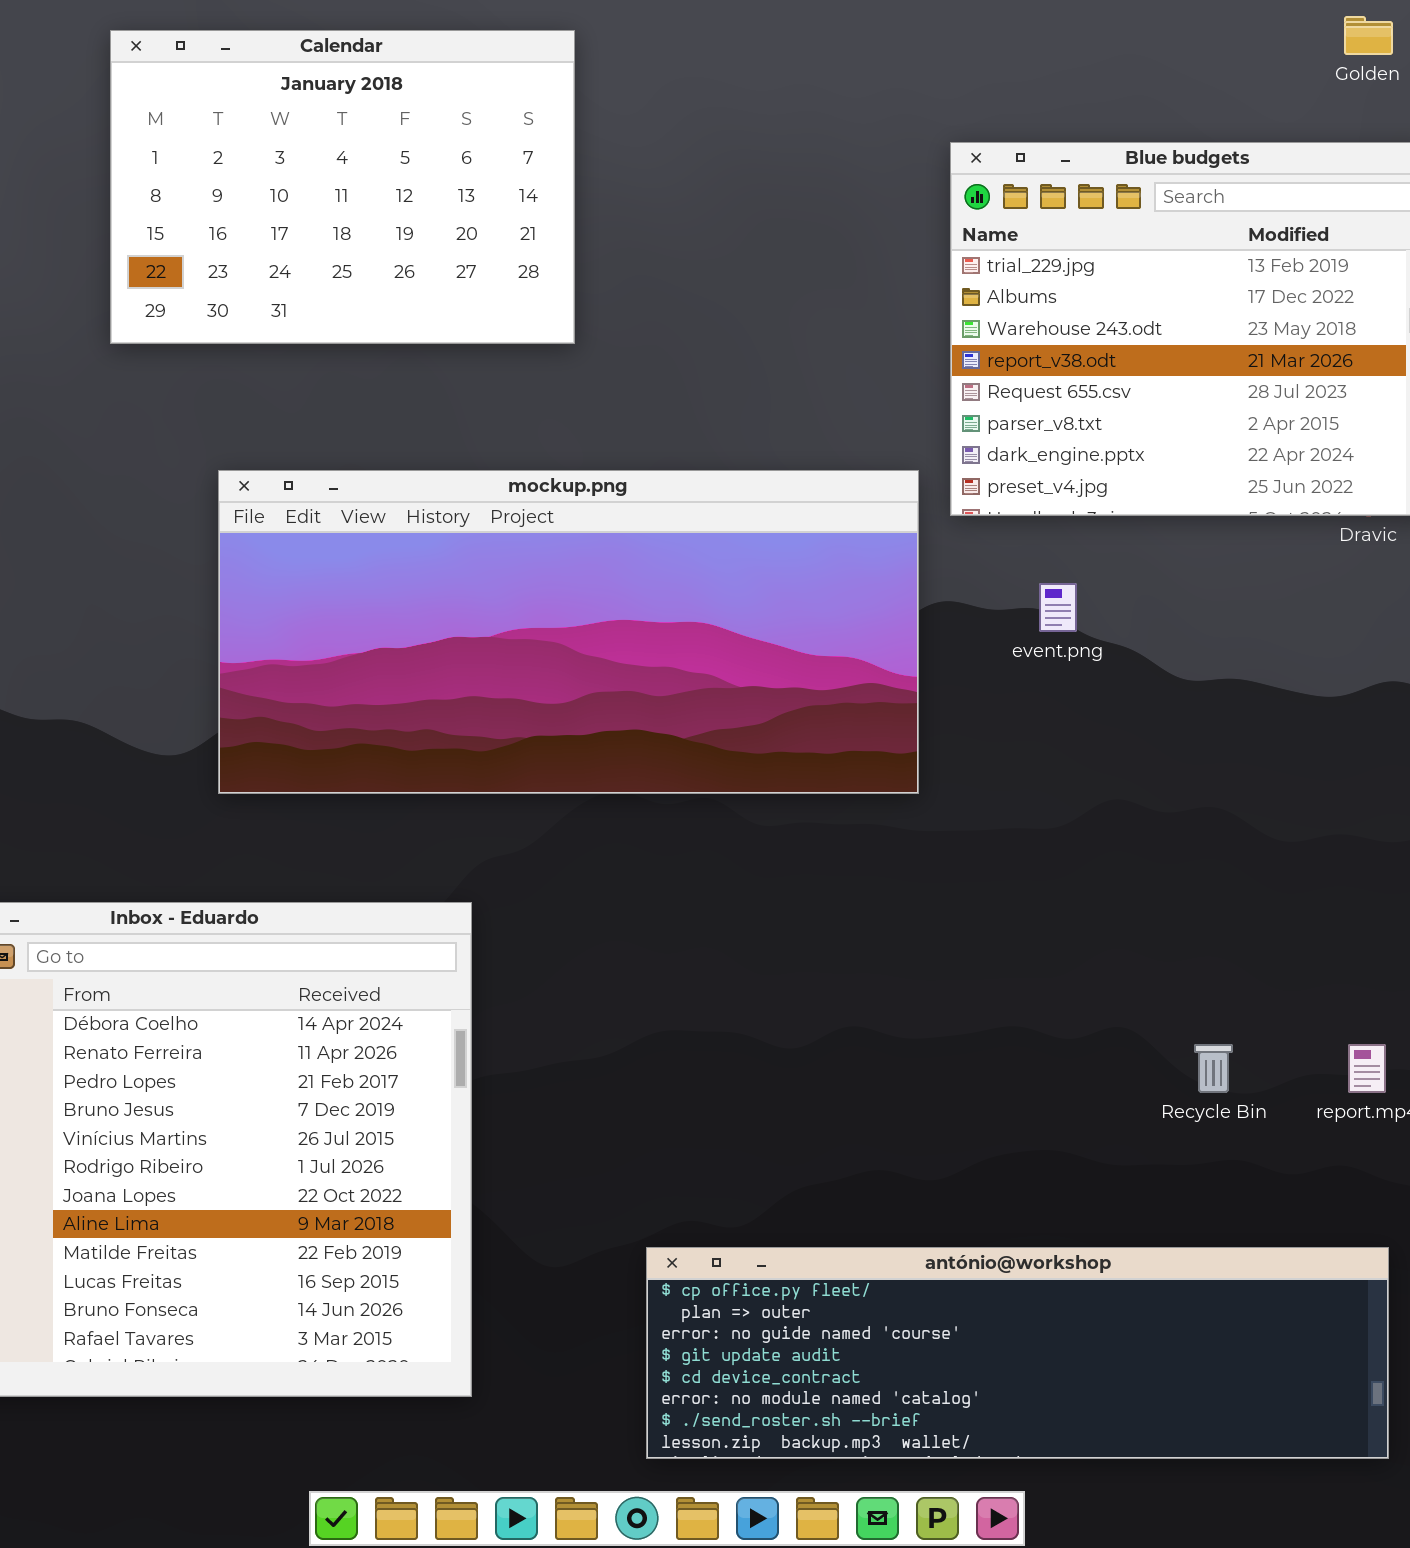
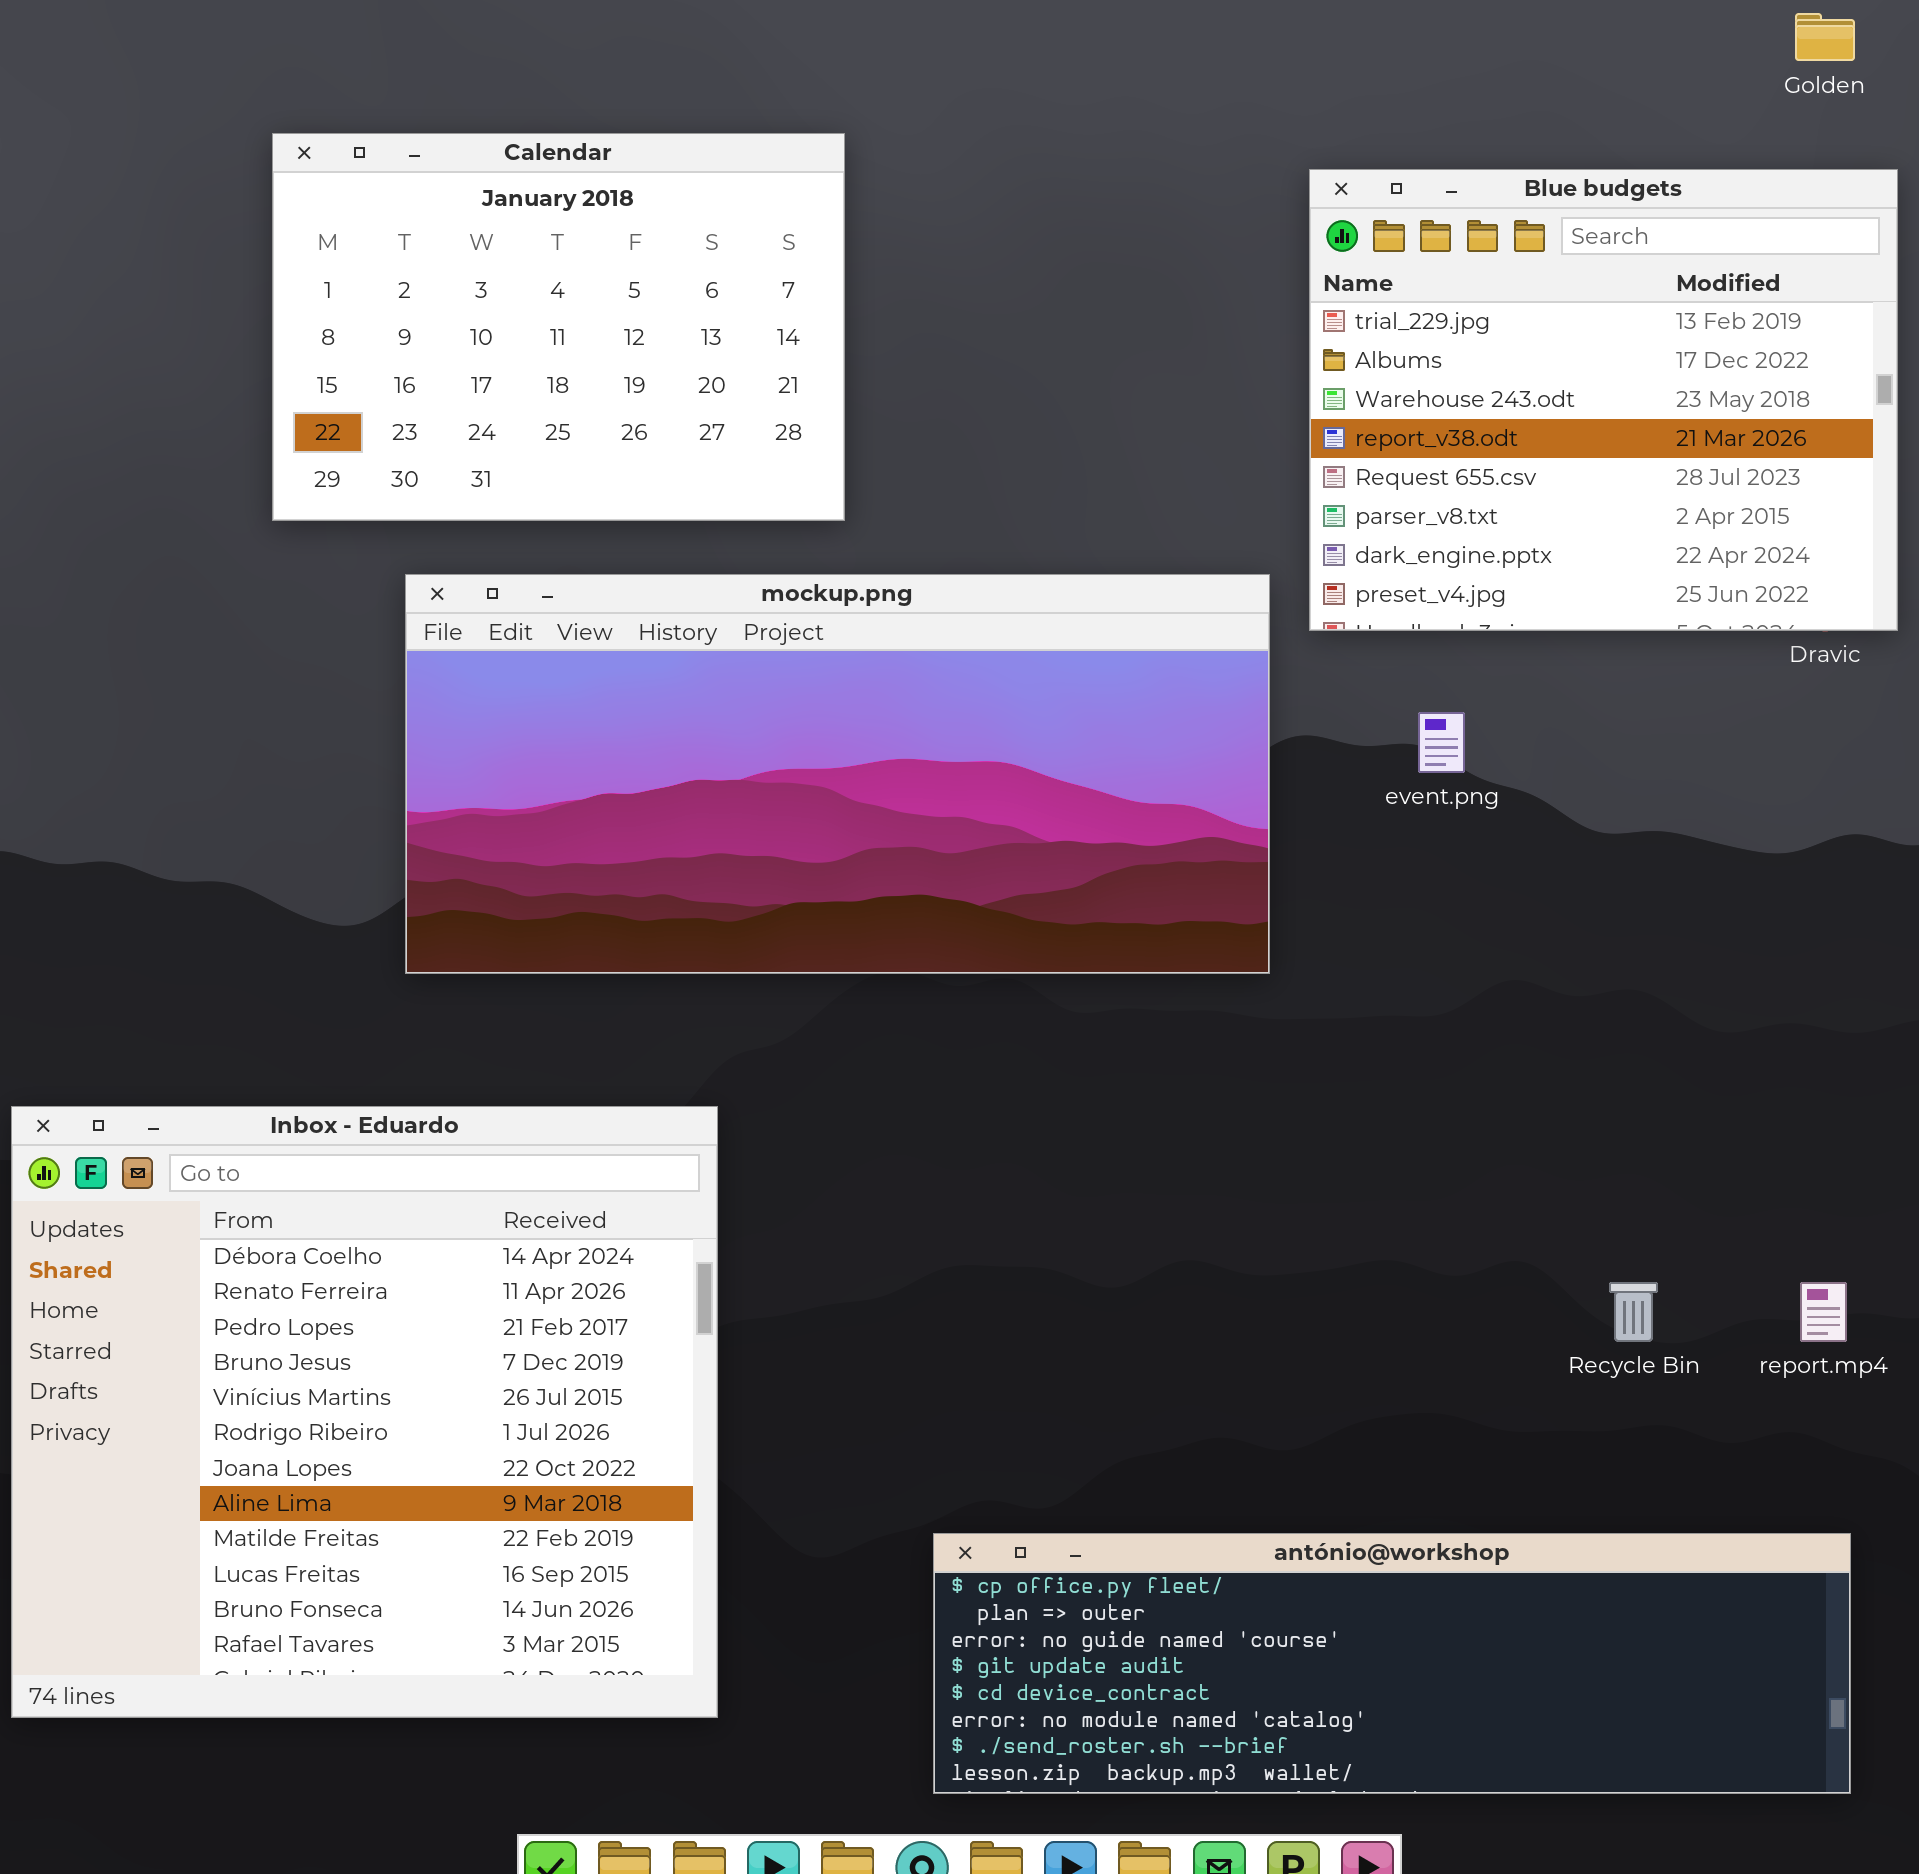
Calendar: [110,30,575,344] -> [272,133,845,521], moved

